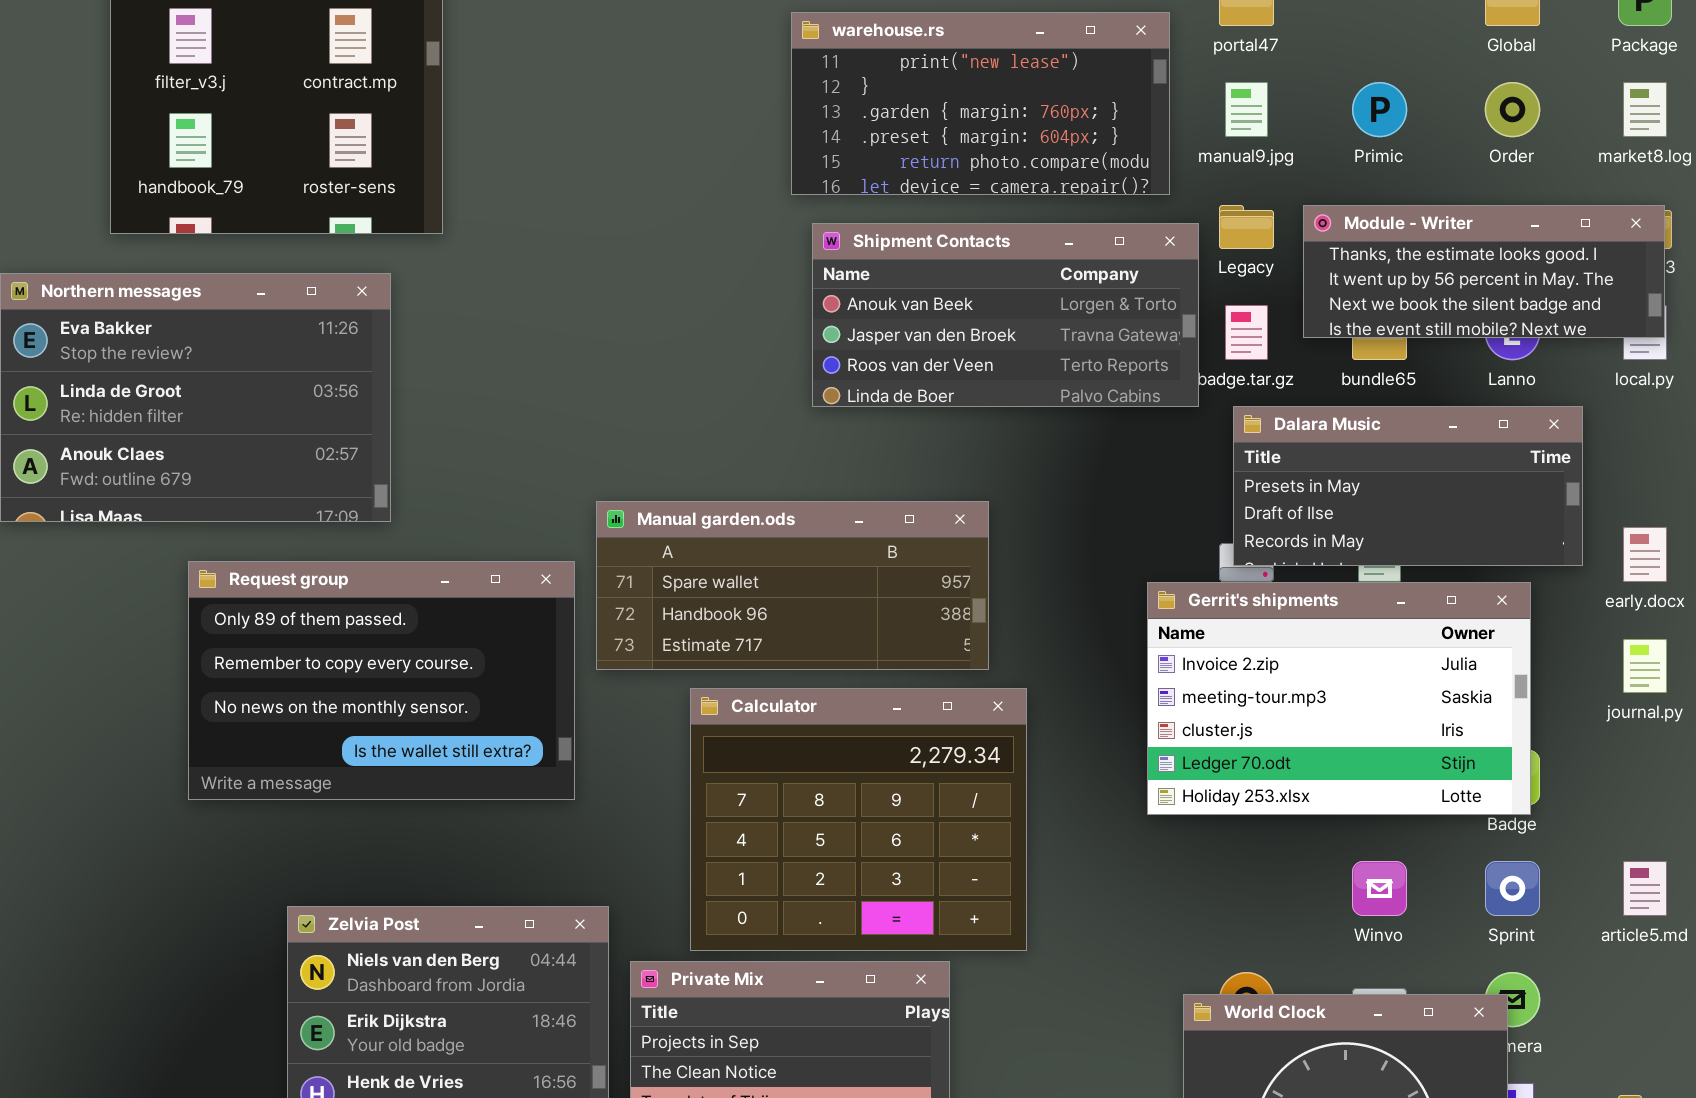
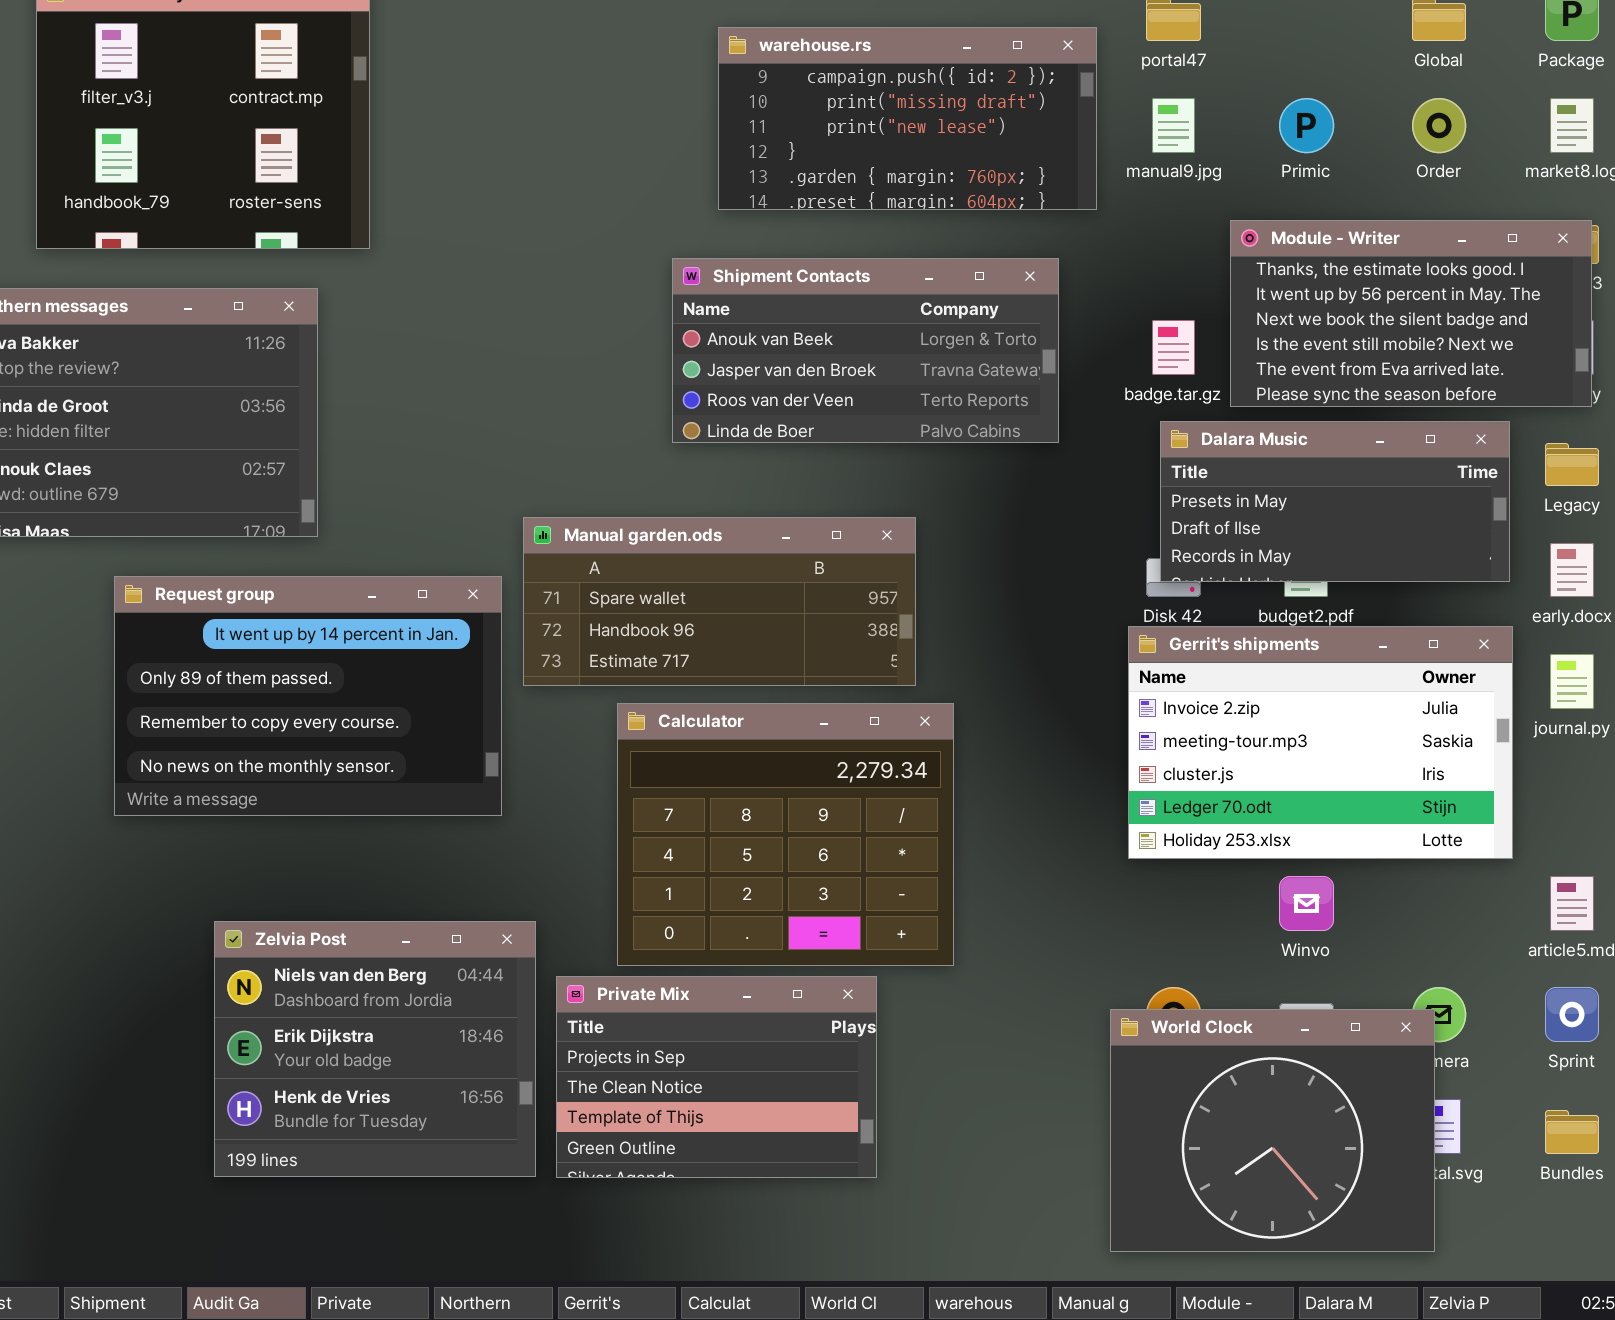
warehouse.rs: [791,12,1170,195] -> [718,27,1097,210], scrolled up 2 rows
Legacy: [1219,205,1274,249] -> [1545,443,1599,486], moved
Module - Writer: [1303,205,1665,338] -> [1230,220,1592,407], resized
Shipment Contacts: [812,223,1199,407] -> [672,258,1059,443], moved
Request group: [188,561,575,800] -> [114,576,502,816], scrolled up 1 row
Gerrit's shipments: [1147,582,1531,815] -> [1128,626,1513,859], moved
Sprint: [1485,861,1540,916] -> [1545,987,1599,1042], moved

